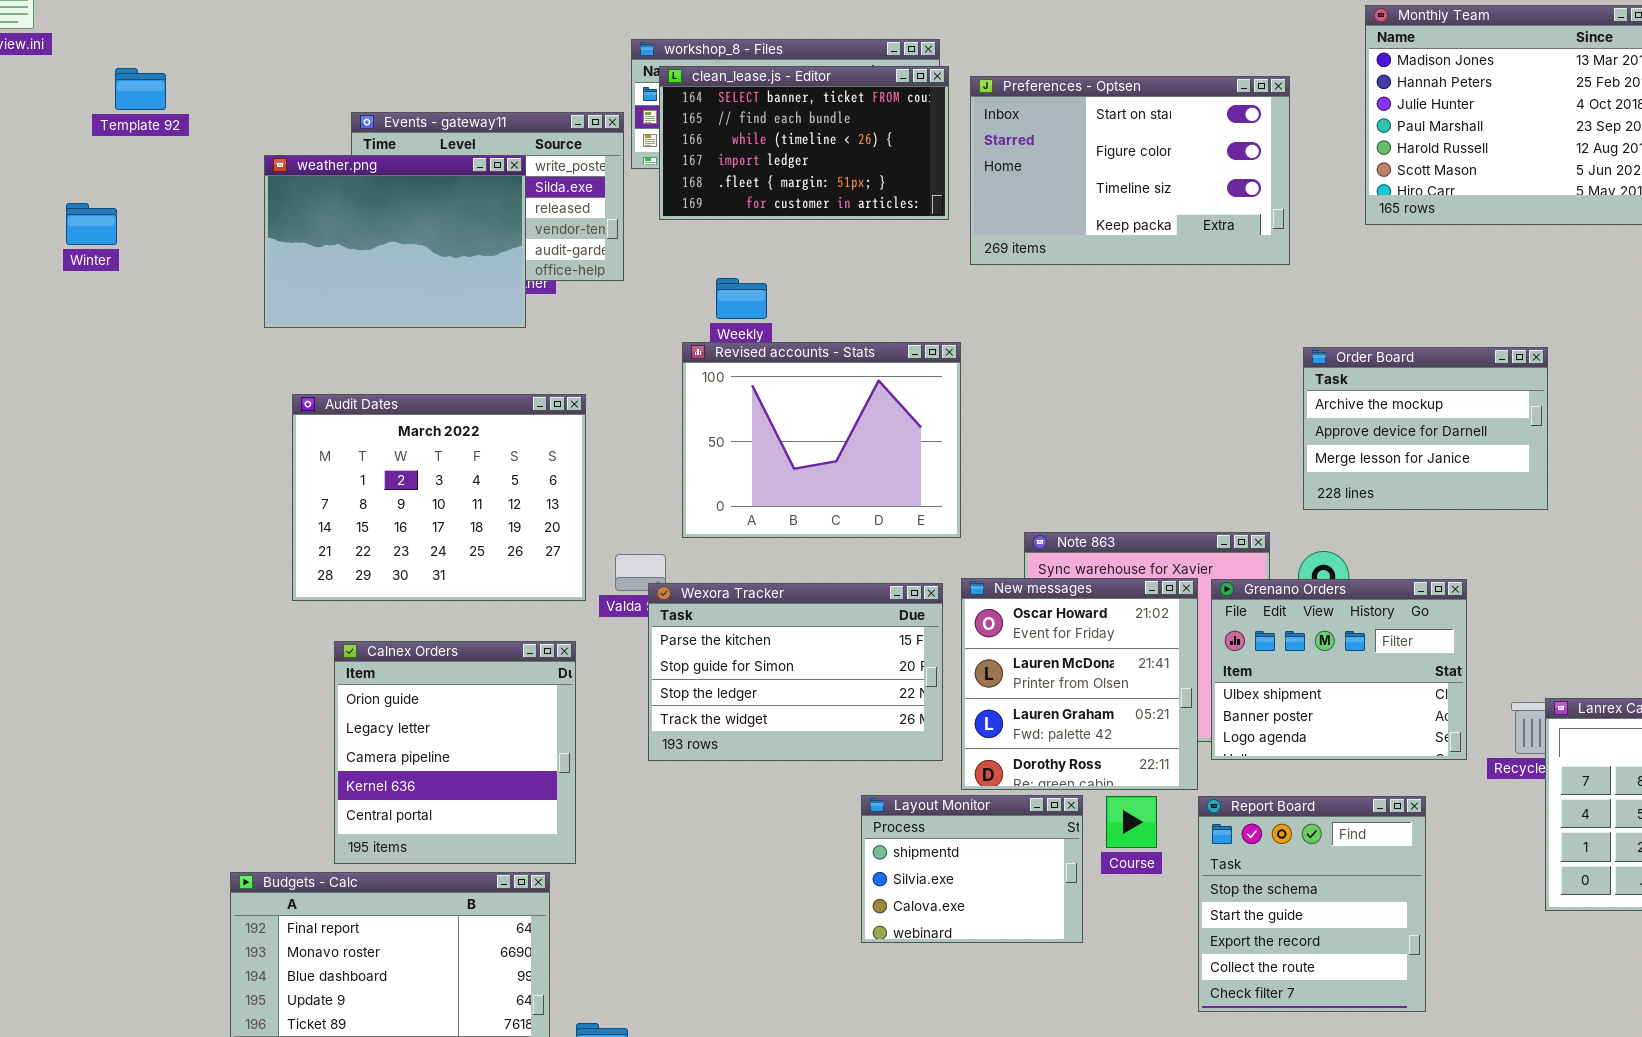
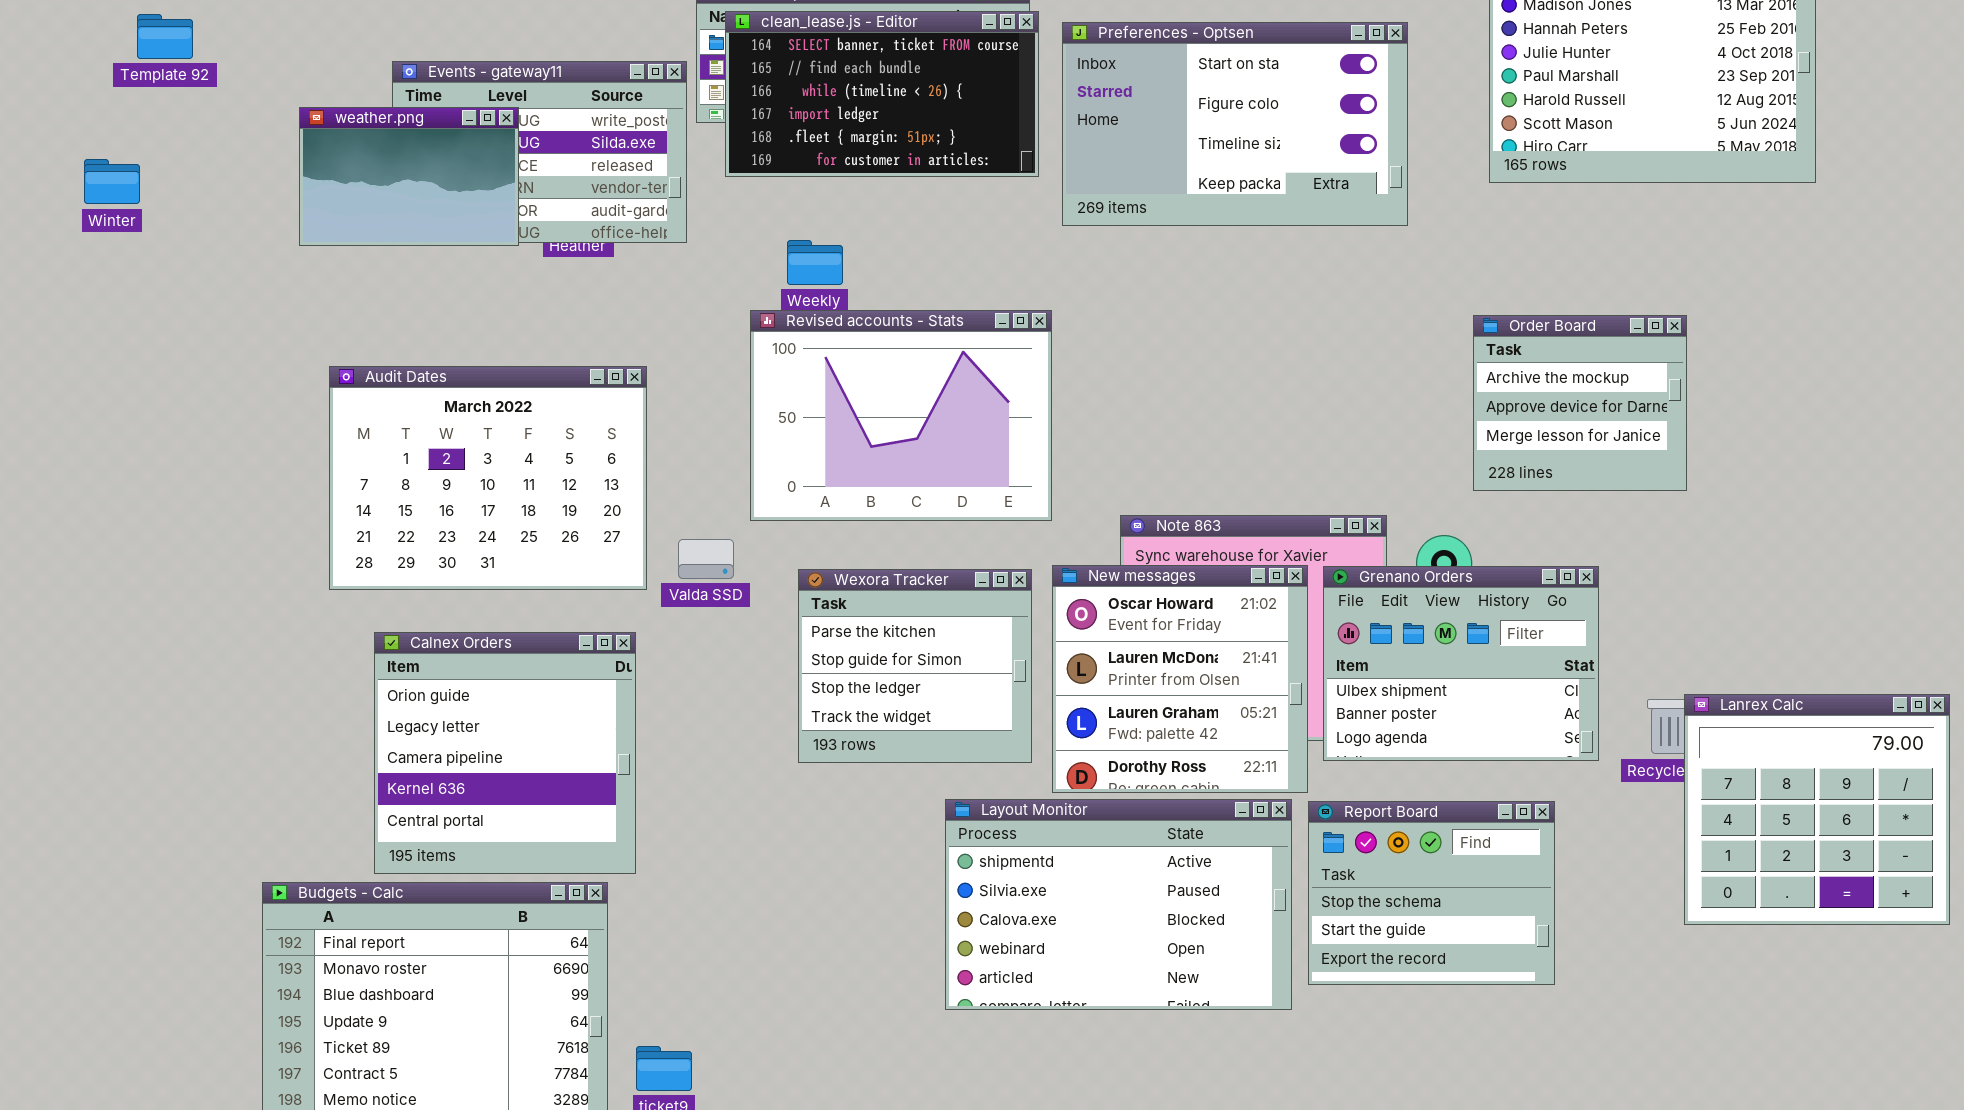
weather.png: [264,155,526,328] -> [299,107,519,246], resized
Order Board: [1303,347,1548,510] -> [1473,315,1687,491], resized
Wexora Tracker: [648,583,943,761] -> [798,569,1032,763], resized
Layout Monitor: [861,795,1083,943] -> [945,799,1292,1010], resized
Report Board: [1198,796,1426,1012] -> [1308,801,1555,985], resized

